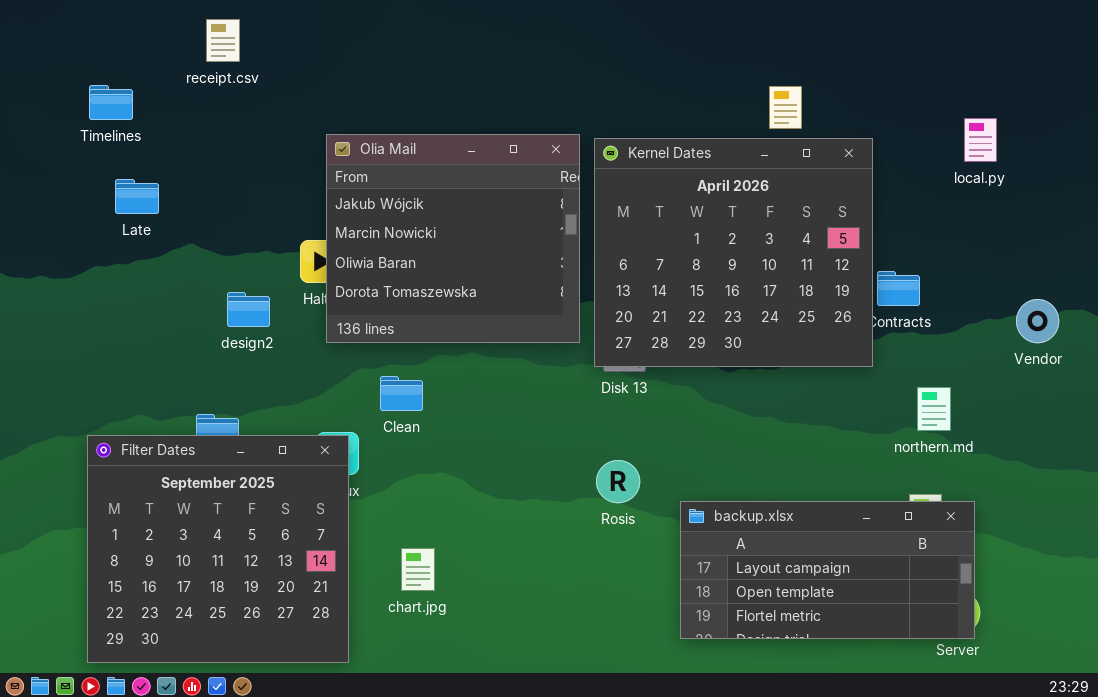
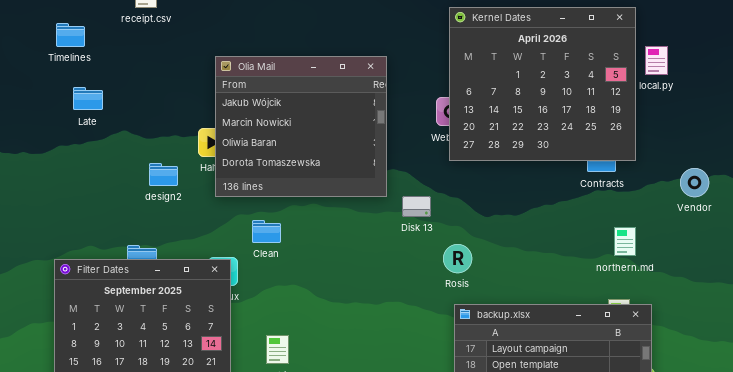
Kernel Dates: [594,138,873,367] -> [449,7,636,161], moved
Rosis: [596,460,640,503] -> [443,244,472,273], moved

